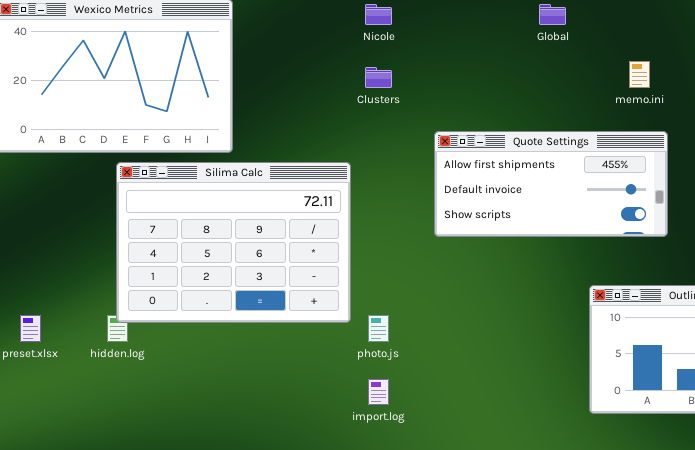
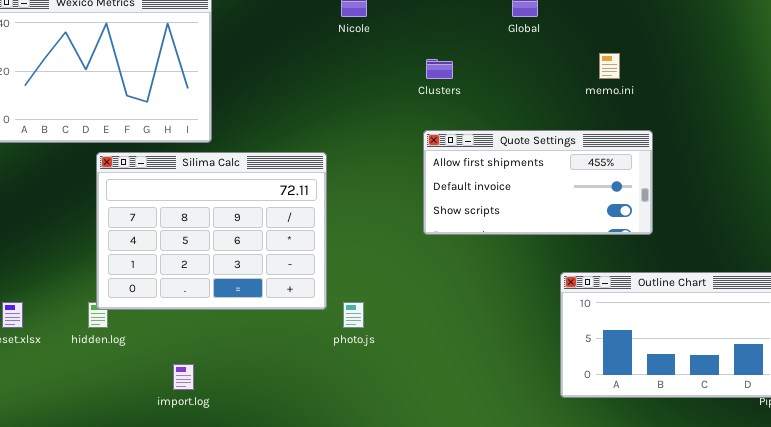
Clusters: [365,67,392,88] -> [426,59,453,79], moved
Quote Settings: [434,131,668,237] -> [423,130,653,235], moved
import.log: [368,379,389,405] -> [173,364,194,390], moved

